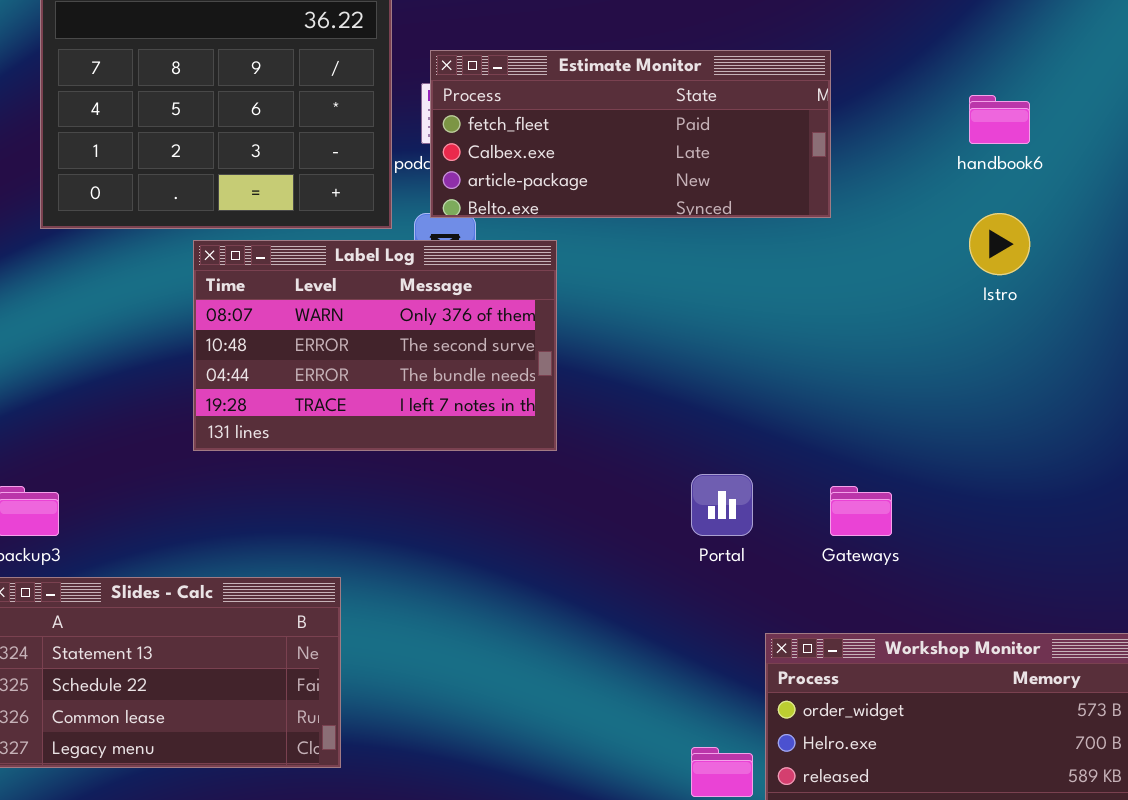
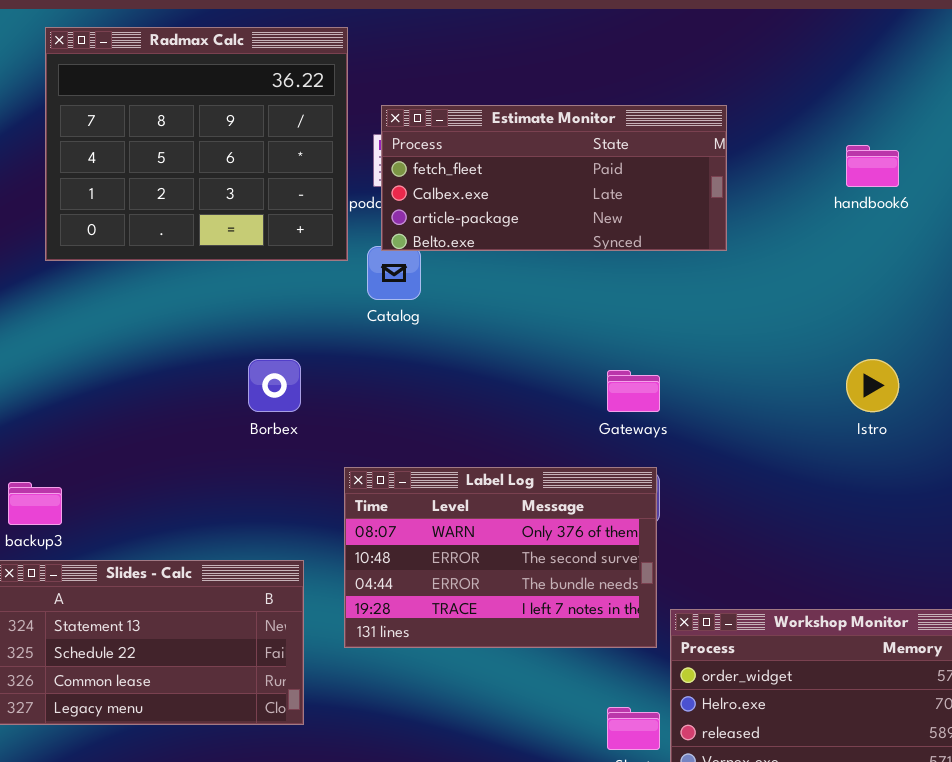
Istro: [969,213,1030,275] -> [846,359,899,412], moved
Label Log: [193,240,557,451] -> [344,467,657,648], moved
Gateways: [830,486,892,536] -> [607,370,660,412], moved

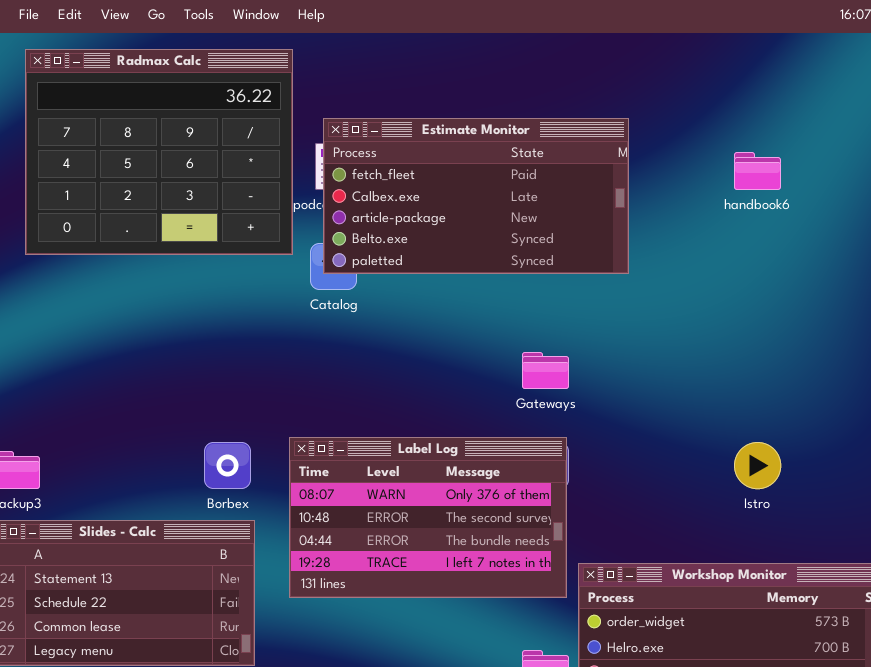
Estimate Monitor: [381,105,727,251] -> [323,118,629,274], resized
Borbex: [248,359,301,412] -> [204,442,251,489], moved
Istro: [846,359,899,412] -> [734,442,781,489], moved

